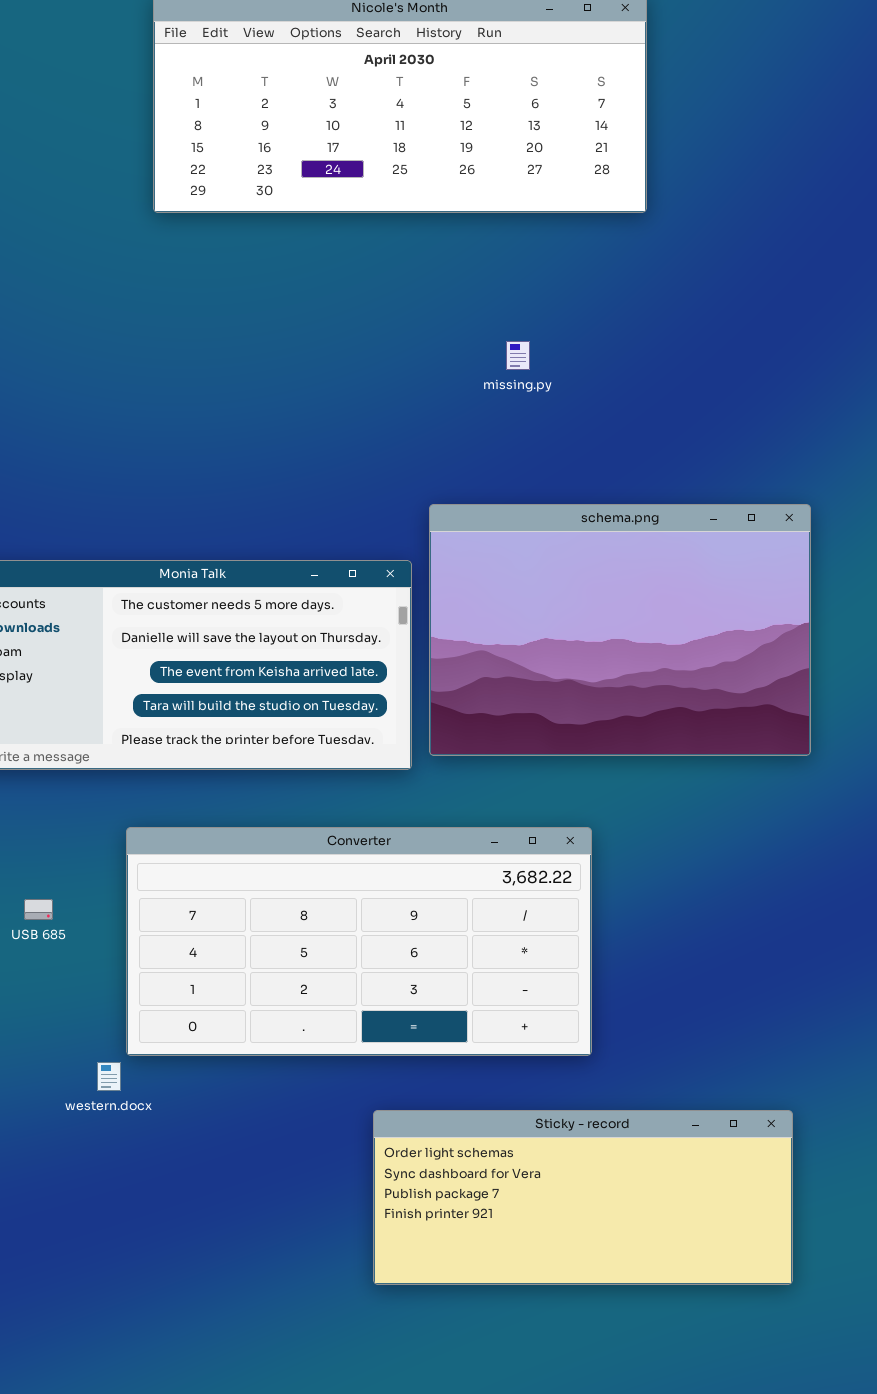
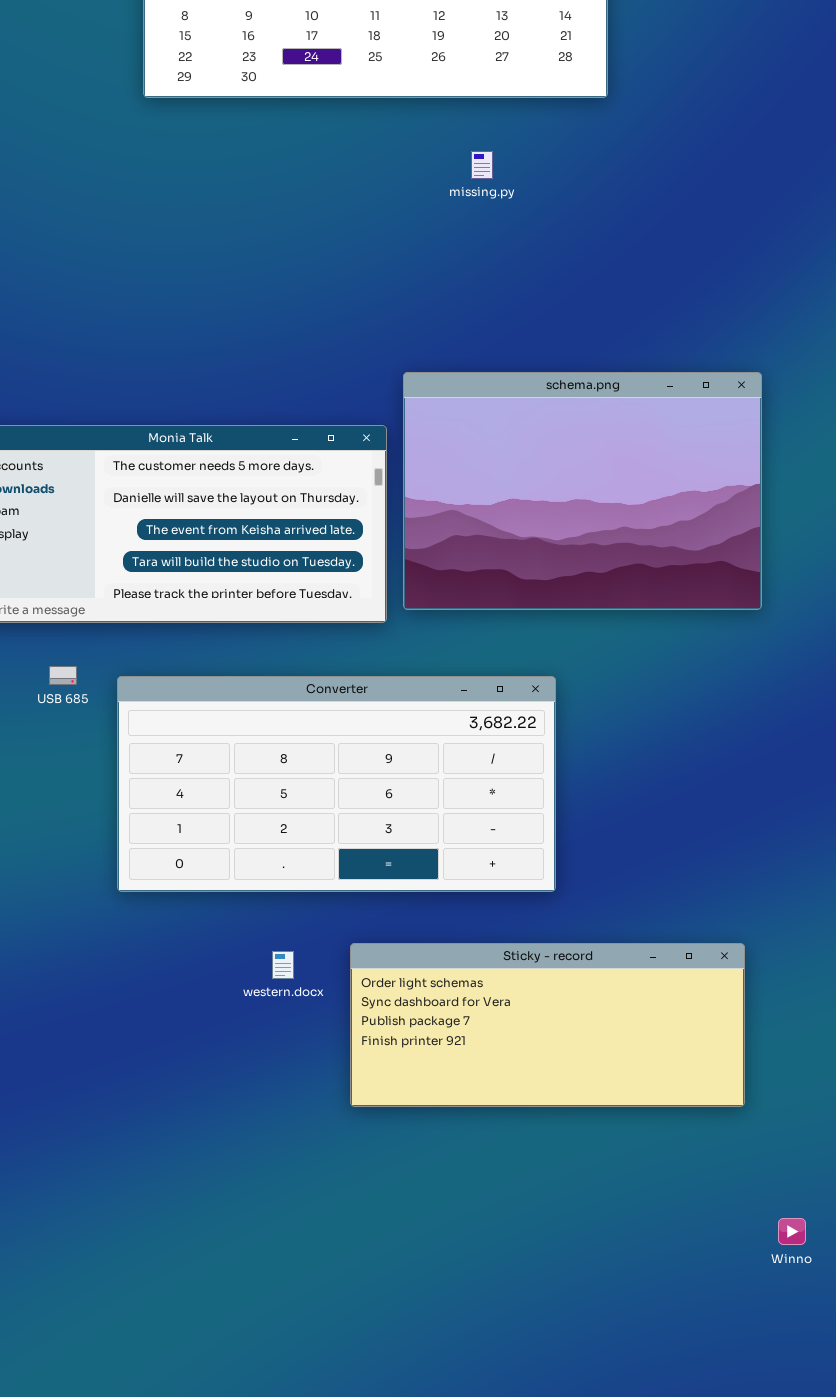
missing.py: [506,341,530,370] -> [471,151,493,179], moved
USB 685: [24,899,53,920] -> [49,666,77,685], moved
western.docx: [97,1062,121,1091] -> [272,951,294,979], moved

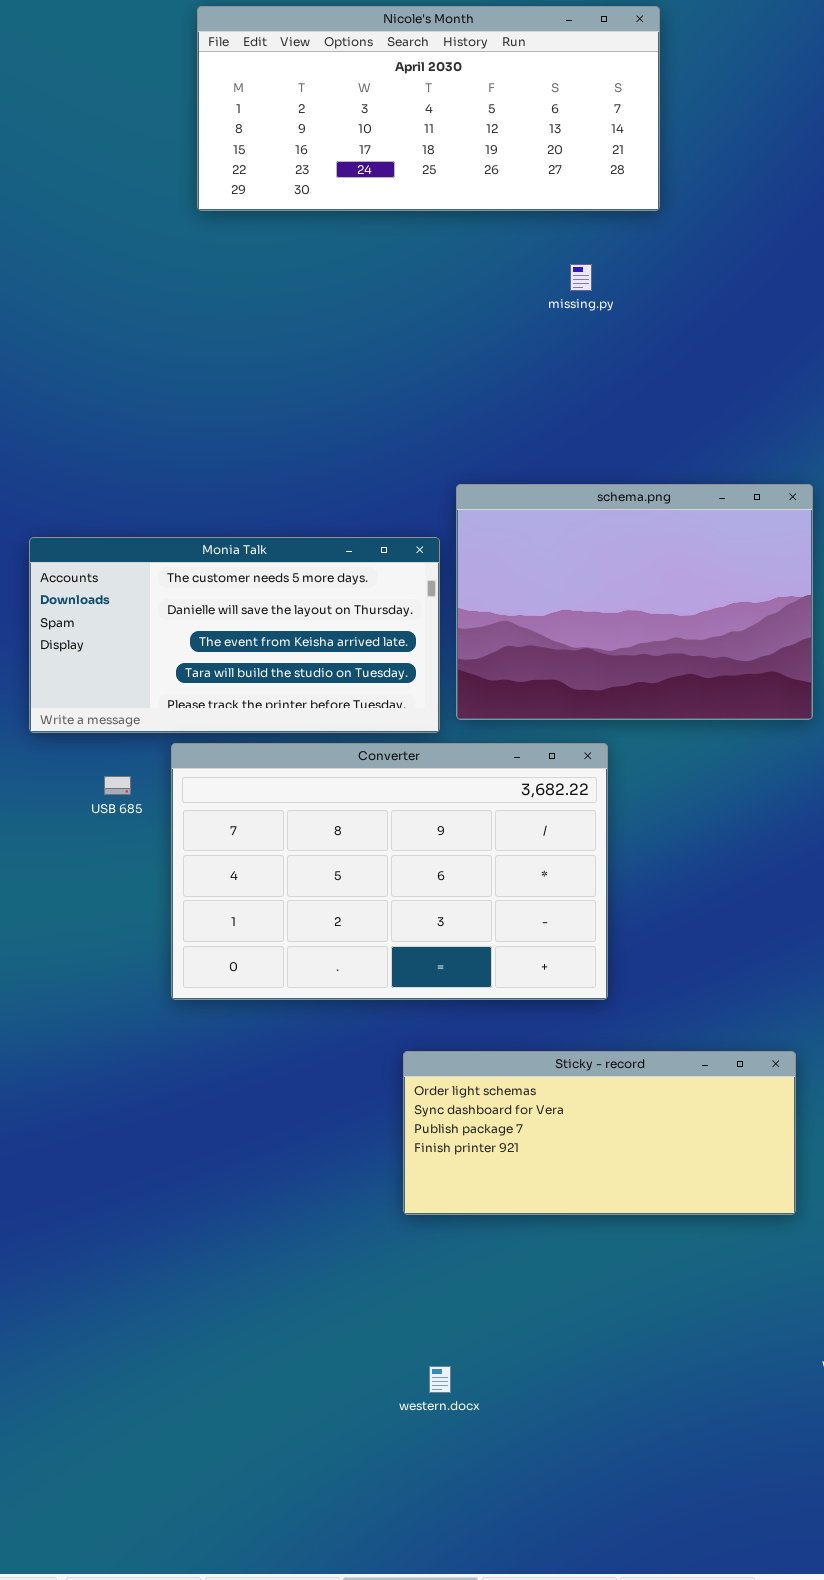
missing.py: [471,151,493,179] -> [570,264,592,291], moved
Converter: [117,676,556,892] -> [171,743,608,1000], resized
western.docx: [272,951,294,979] -> [429,1366,451,1393], moved

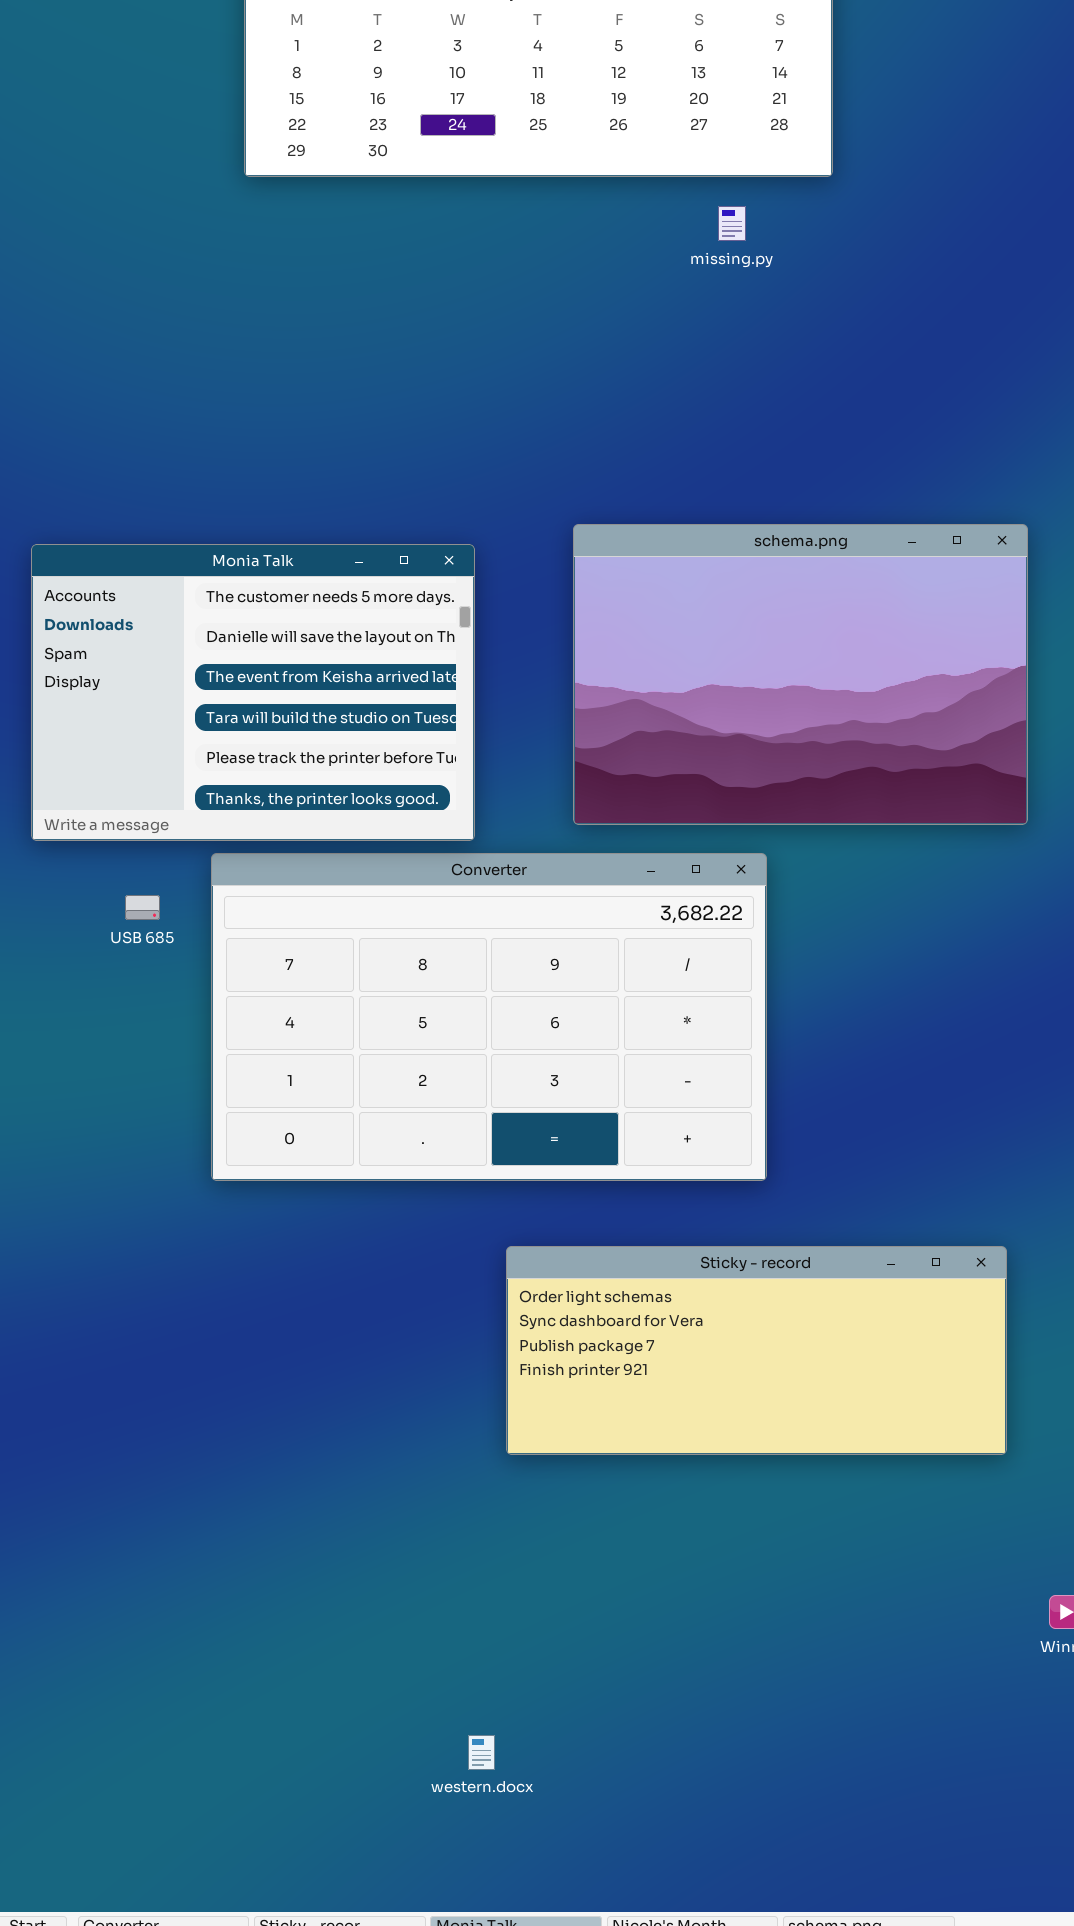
missing.py: [570,264,592,291] -> [718,206,746,241], moved
Monia Talk: [29,537,440,733] -> [31,544,475,841], resized
western.docx: [429,1366,451,1393] -> [468,1735,495,1770], moved

